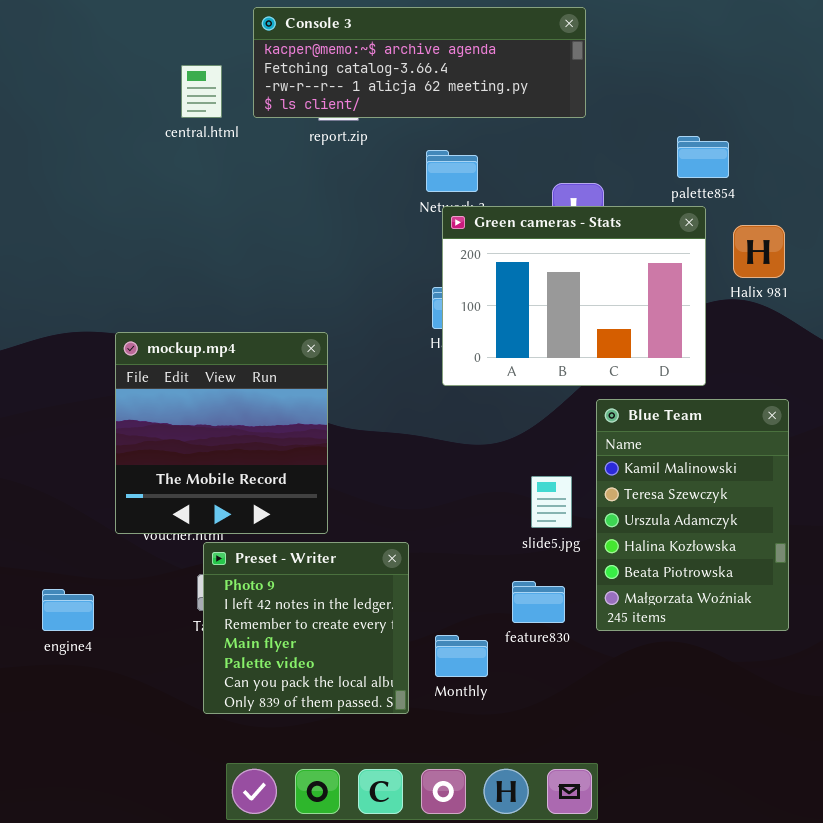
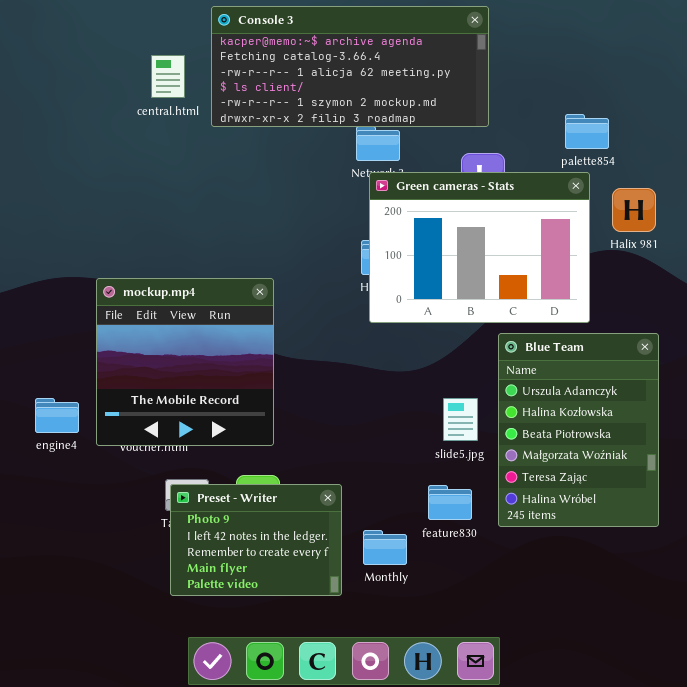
Console 3: [253,7,586,118] -> [211,6,489,127], resized
Blue Team: [596,399,789,631] -> [498,333,659,527], scrolled down 2 rows
Preset - Writer: [203,542,409,714] -> [170,484,342,596], resized
engine4: [42,589,94,631] -> [35,398,79,433], moved

